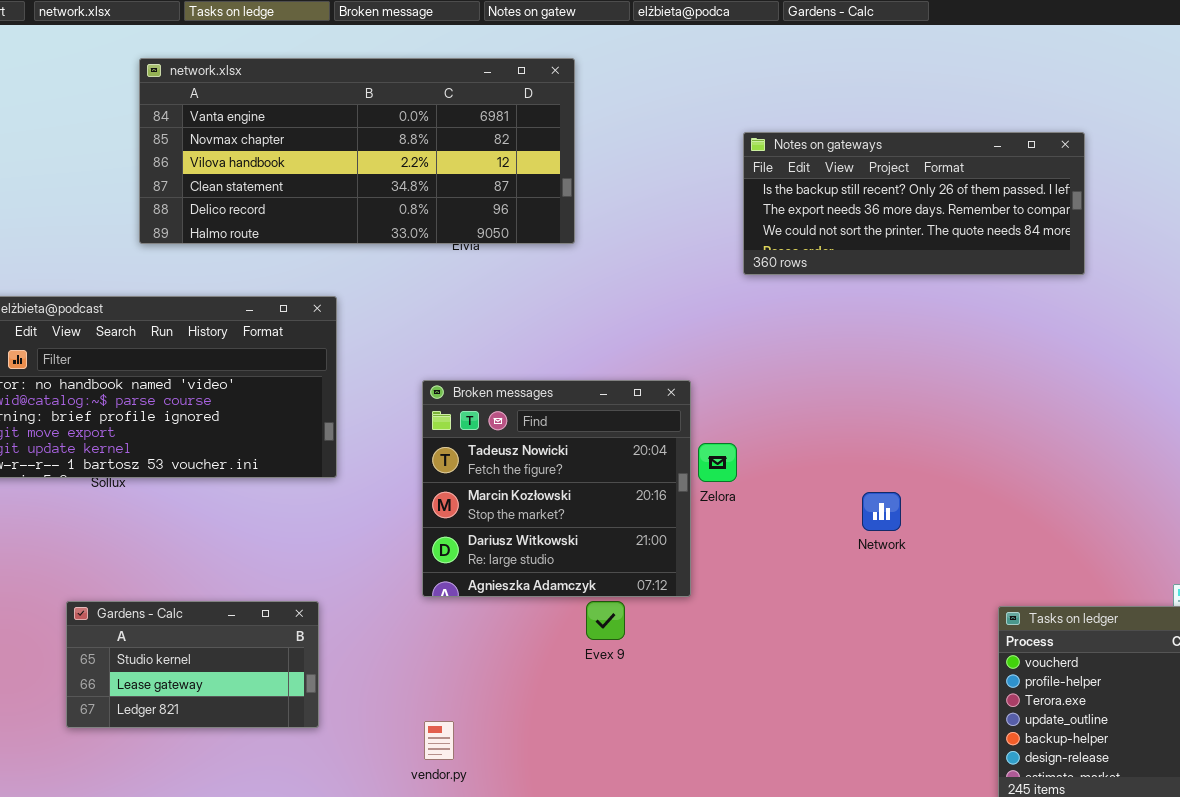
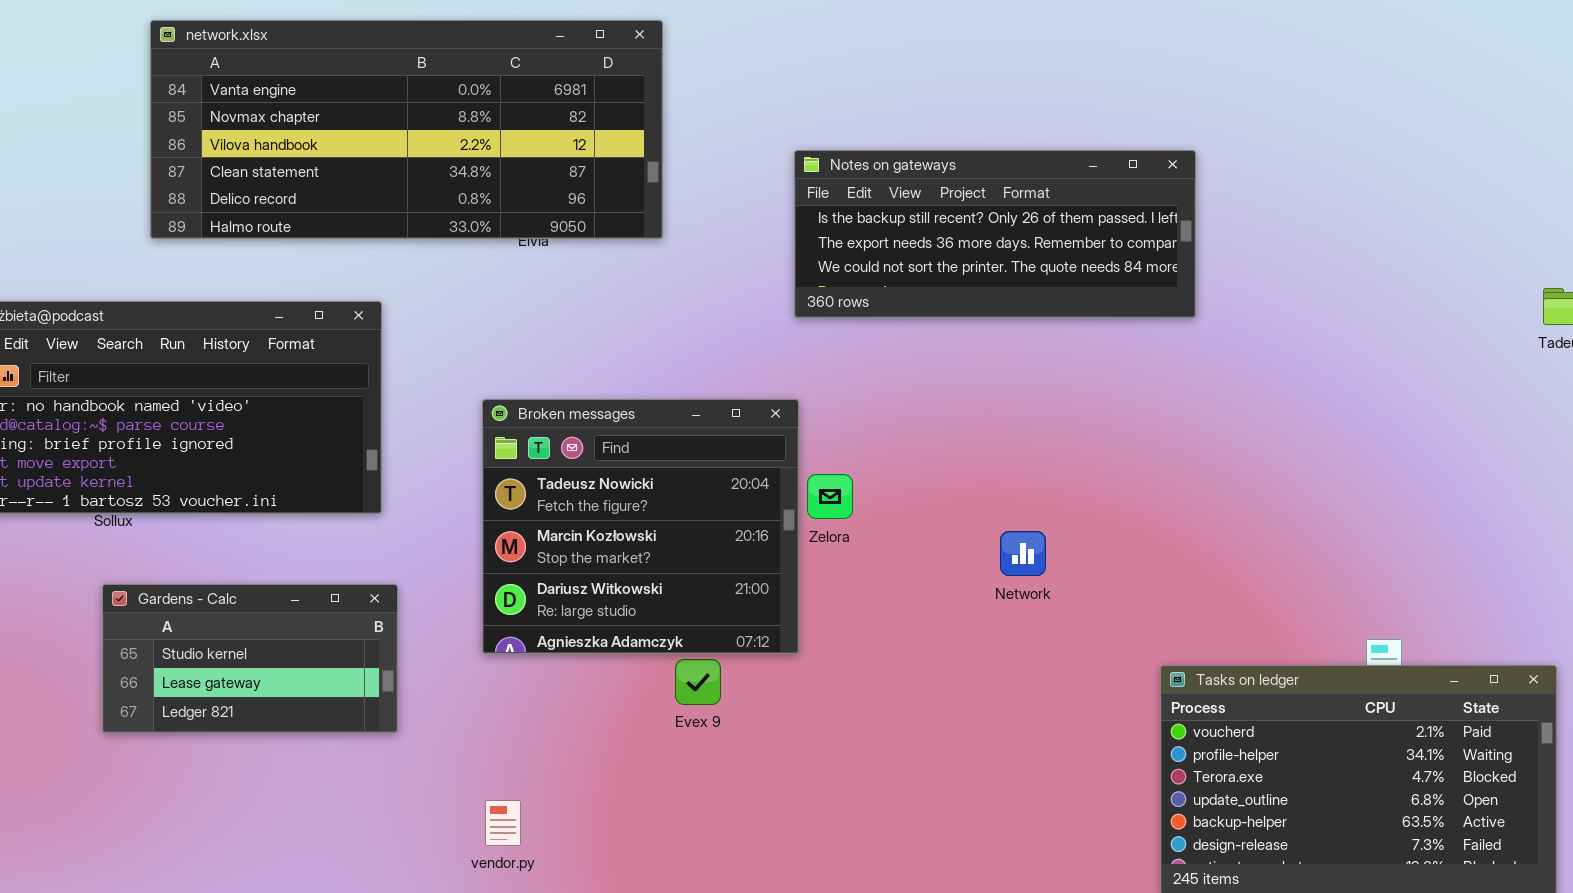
Notes on gateways: [743,132,1085,275] -> [794,150,1196,318], moved
Gardens - Calc: [66,601,319,728] -> [102,584,398,733], moved

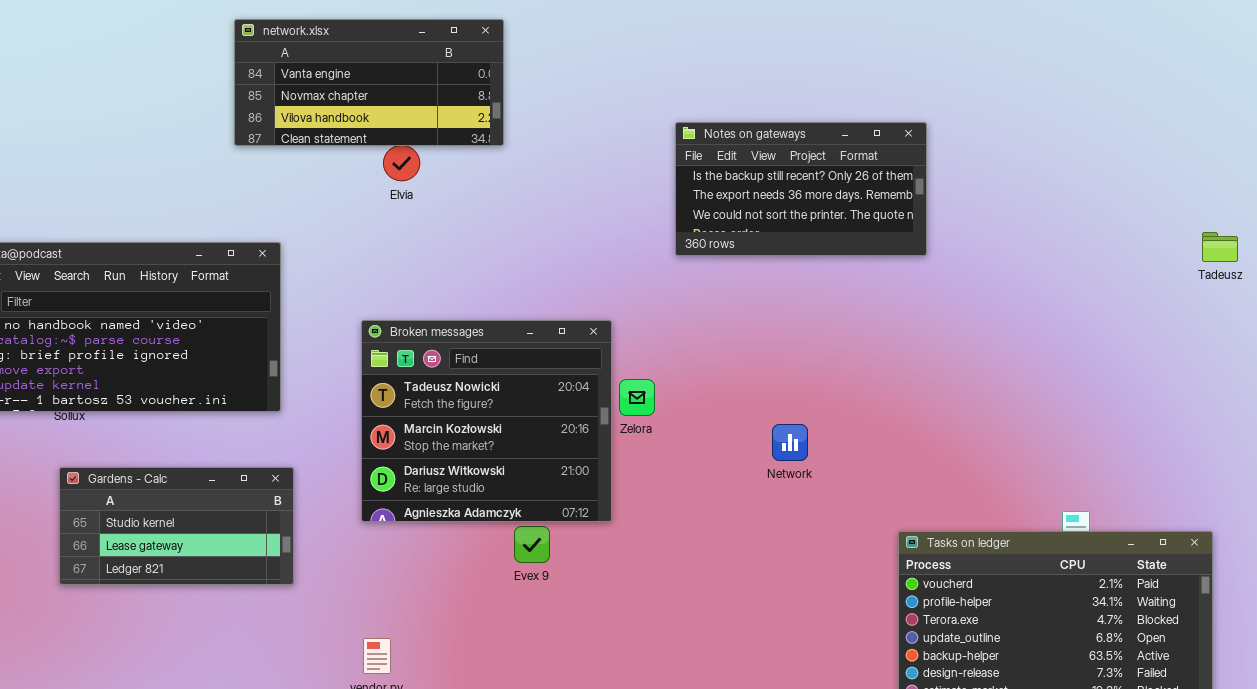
network.xlsx: [150,20,663,239] -> [234,19,504,146], resized
Notes on gateways: [794,150,1196,318] -> [675,122,927,256], resized

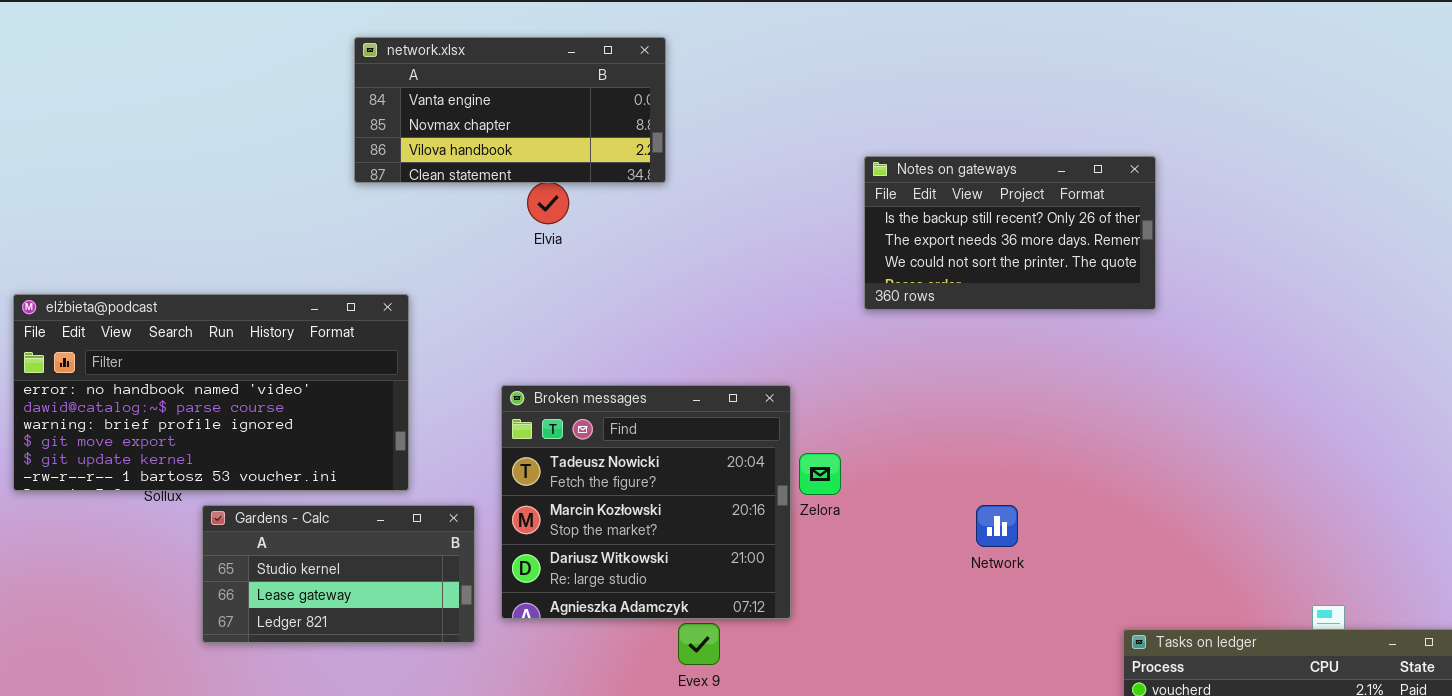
Gardens - Calc: [59,467,294,585] -> [202,505,475,643], moved

